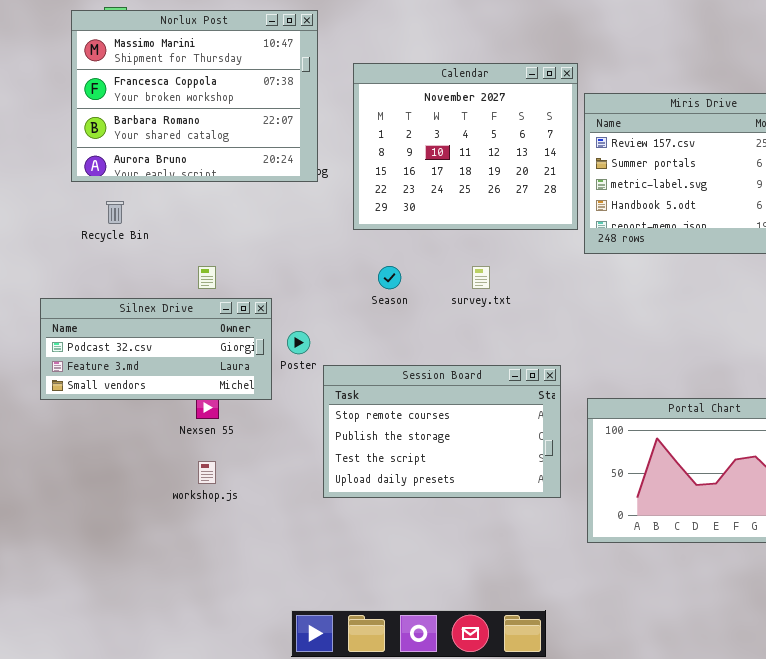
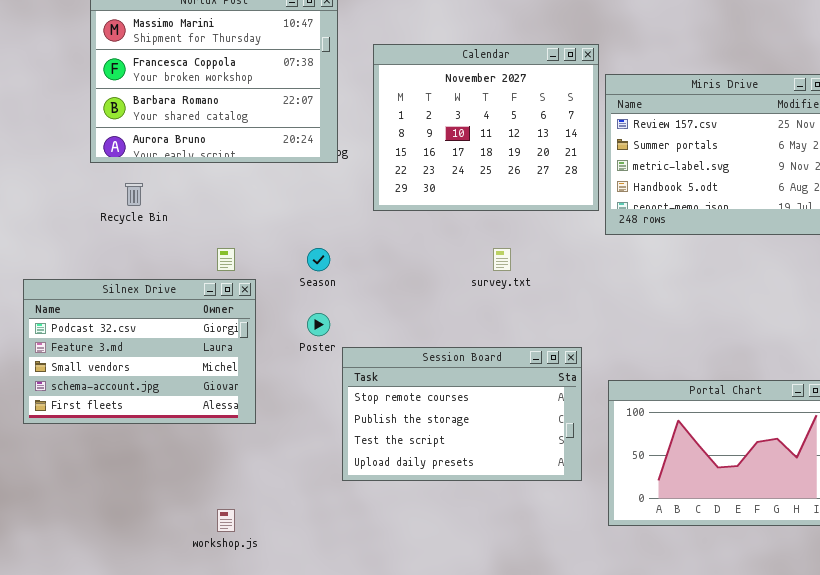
Season: [378,266,401,289] -> [307,248,330,271], moved
Silnex Drive: [40,298,272,400] -> [23,279,256,424], moved, resized
workshop.js: [198,461,216,484] -> [217,509,235,532], moved

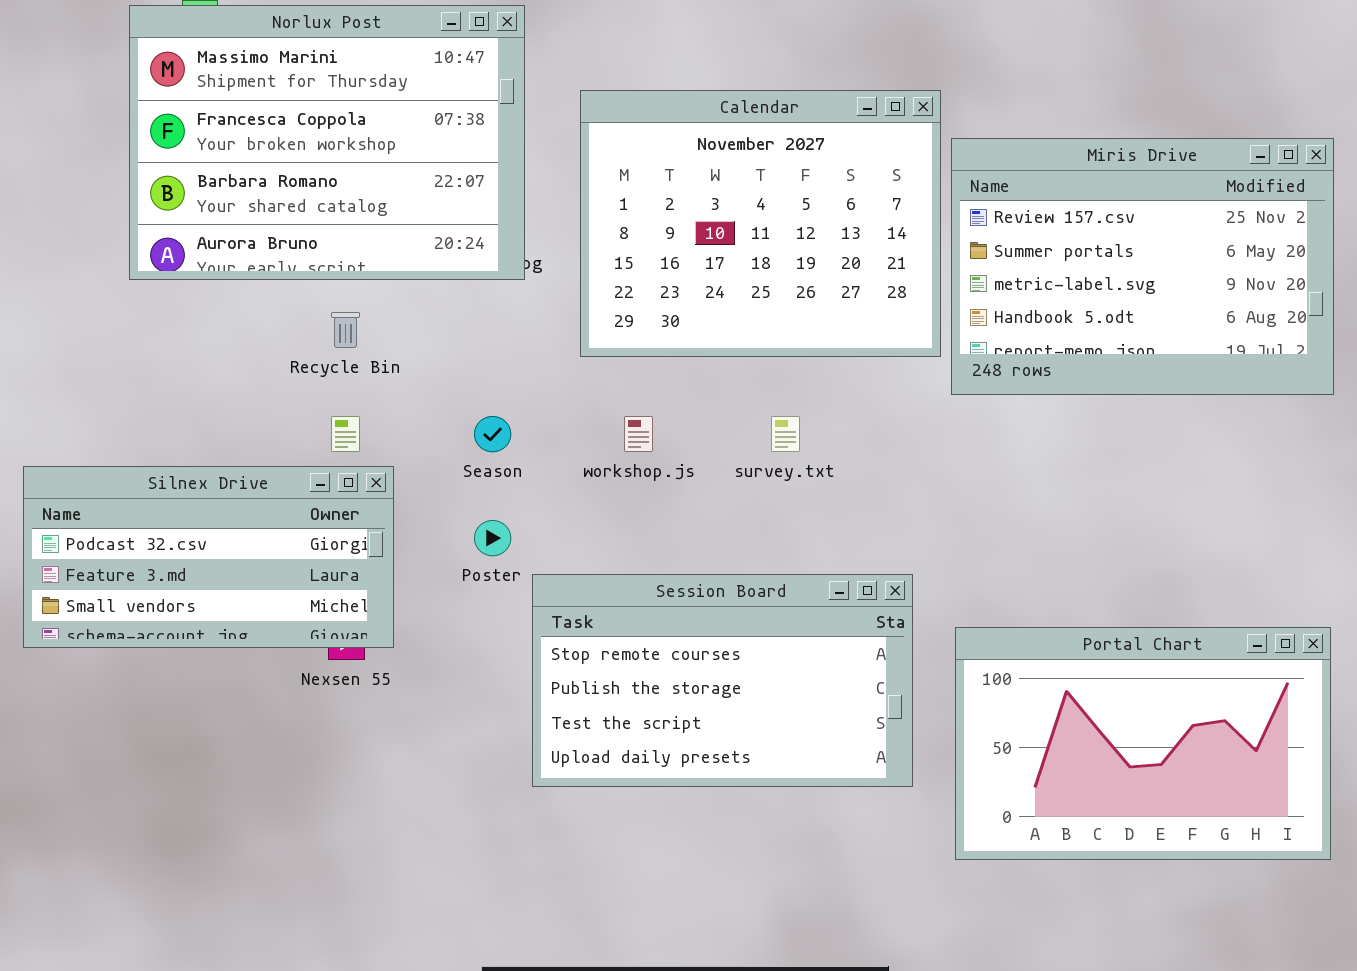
Recycle Bin: [125,183,143,206] -> [331,312,360,348], moved
Silnex Drive: [23,279,256,424] -> [23,466,394,648], resized
workshop.js: [217,509,235,532] -> [624,416,653,452], moved

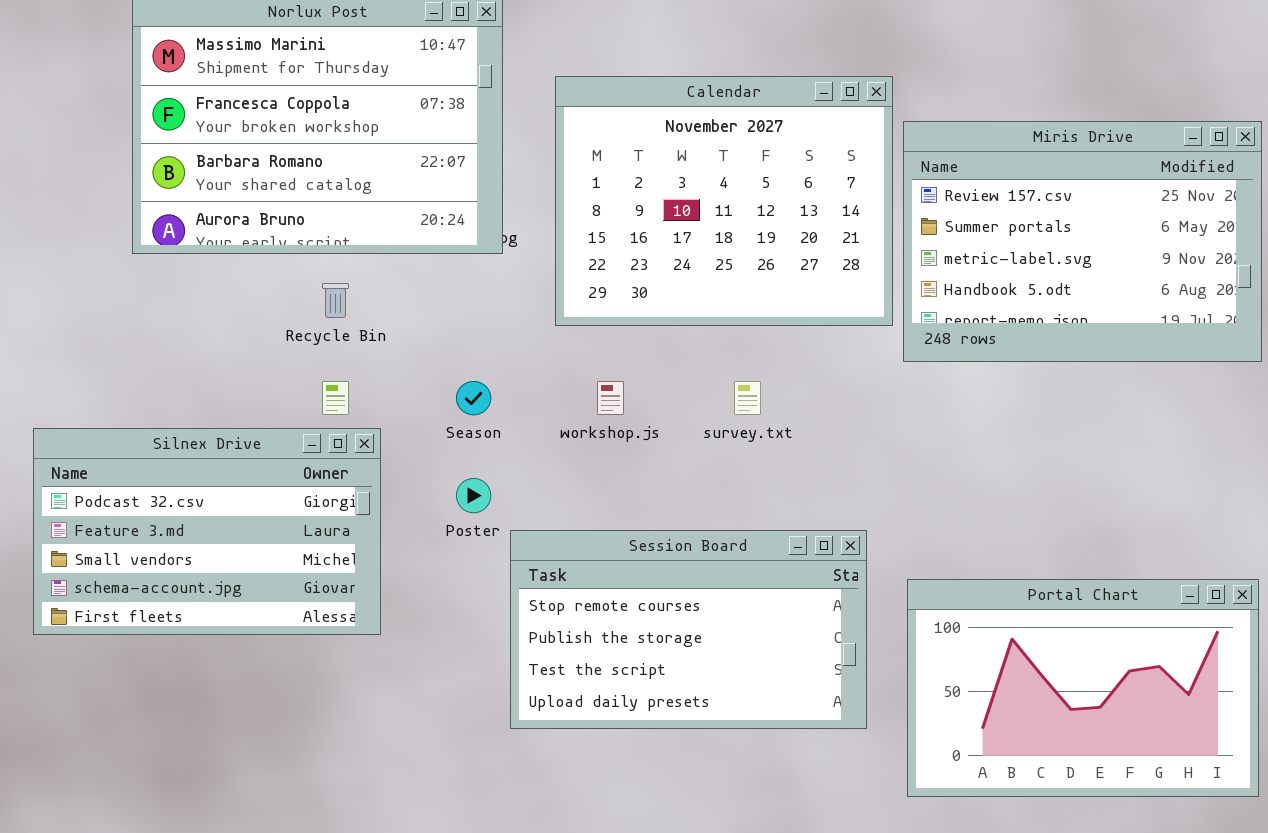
Silnex Drive: [23,466,394,648] -> [33,428,381,635], resized

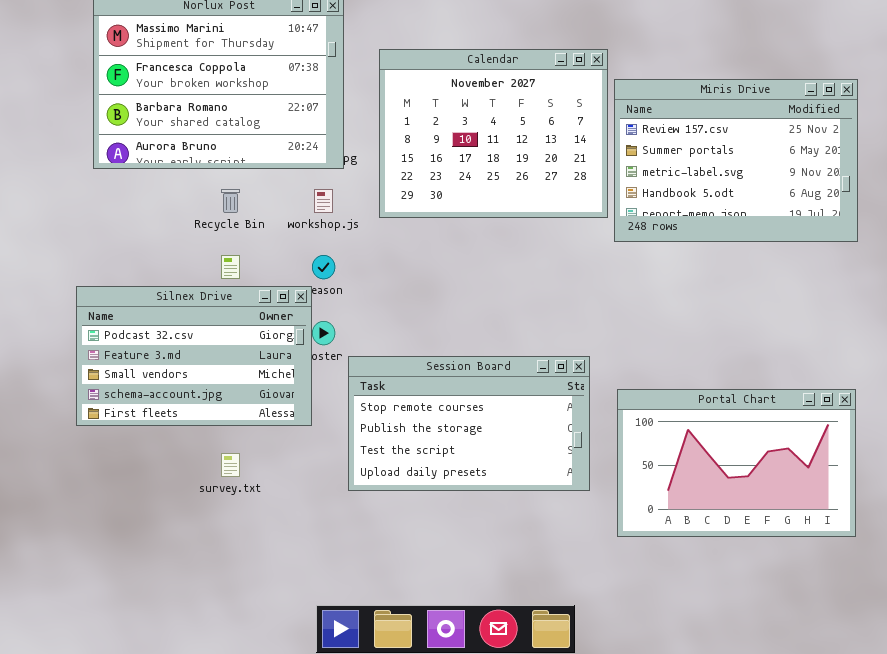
workshop.js: [597,381,624,415] -> [314,189,333,213], moved
survey.txt: [734,381,761,415] -> [221,453,240,477], moved
Silnex Drive: [33,428,381,635] -> [76,286,312,426], moved

